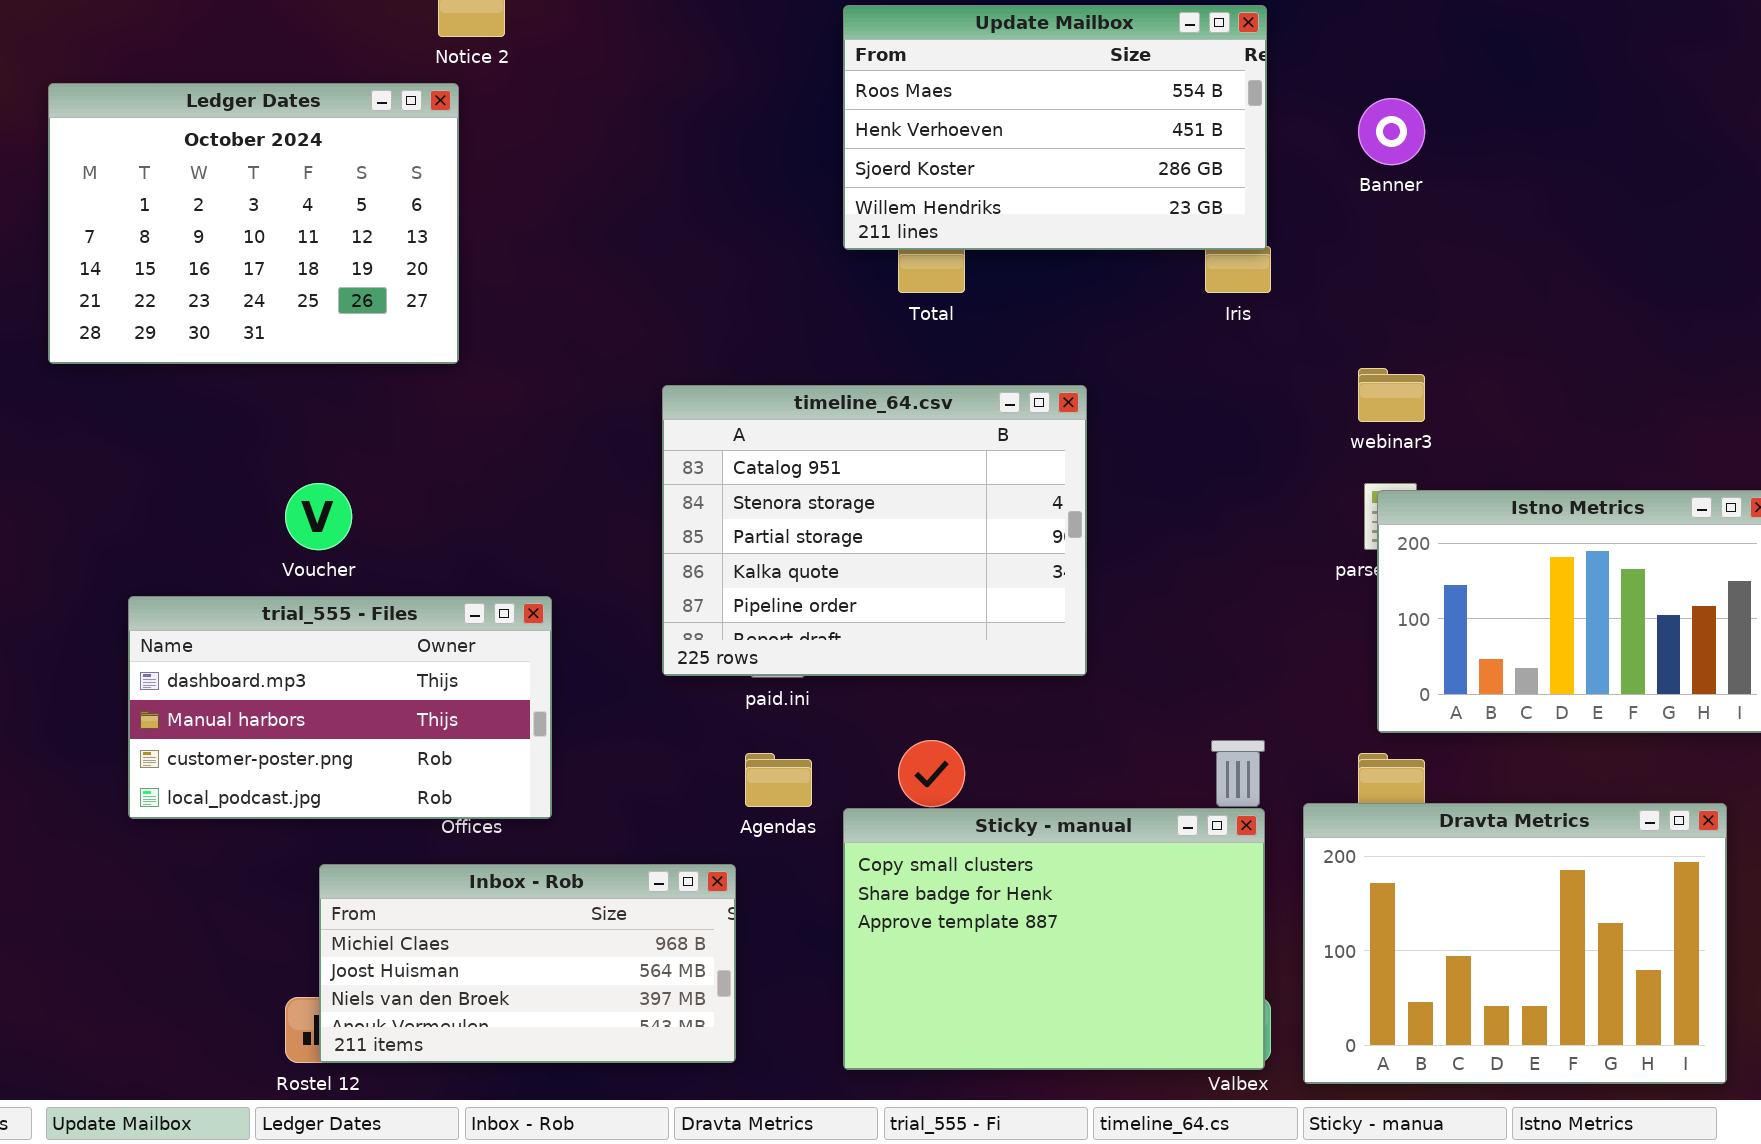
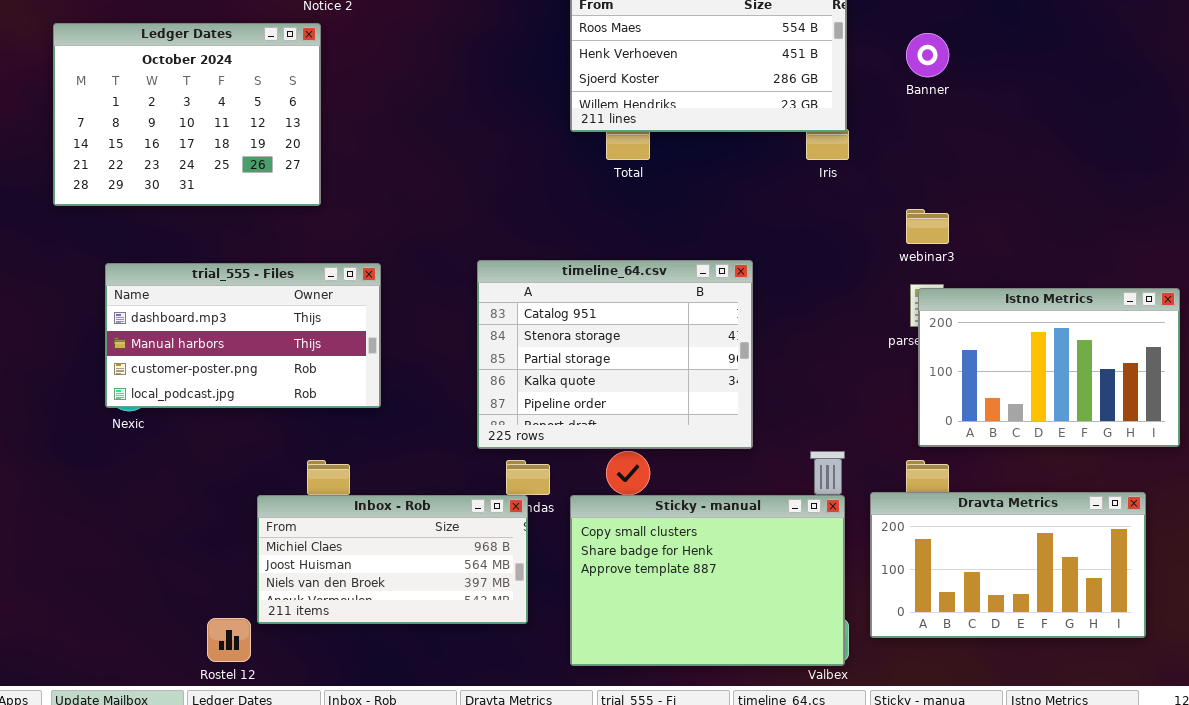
timeline_64.csv: [662,385,1087,676] -> [477,260,753,449], moved
trial_555 - Files: [128,596,552,819] -> [105,263,381,408], moved
Dravta Metrics: [1303,803,1727,1084] -> [870,492,1146,638], resized
Inbox - Rob: [319,864,736,1063] -> [257,495,528,624], moved

